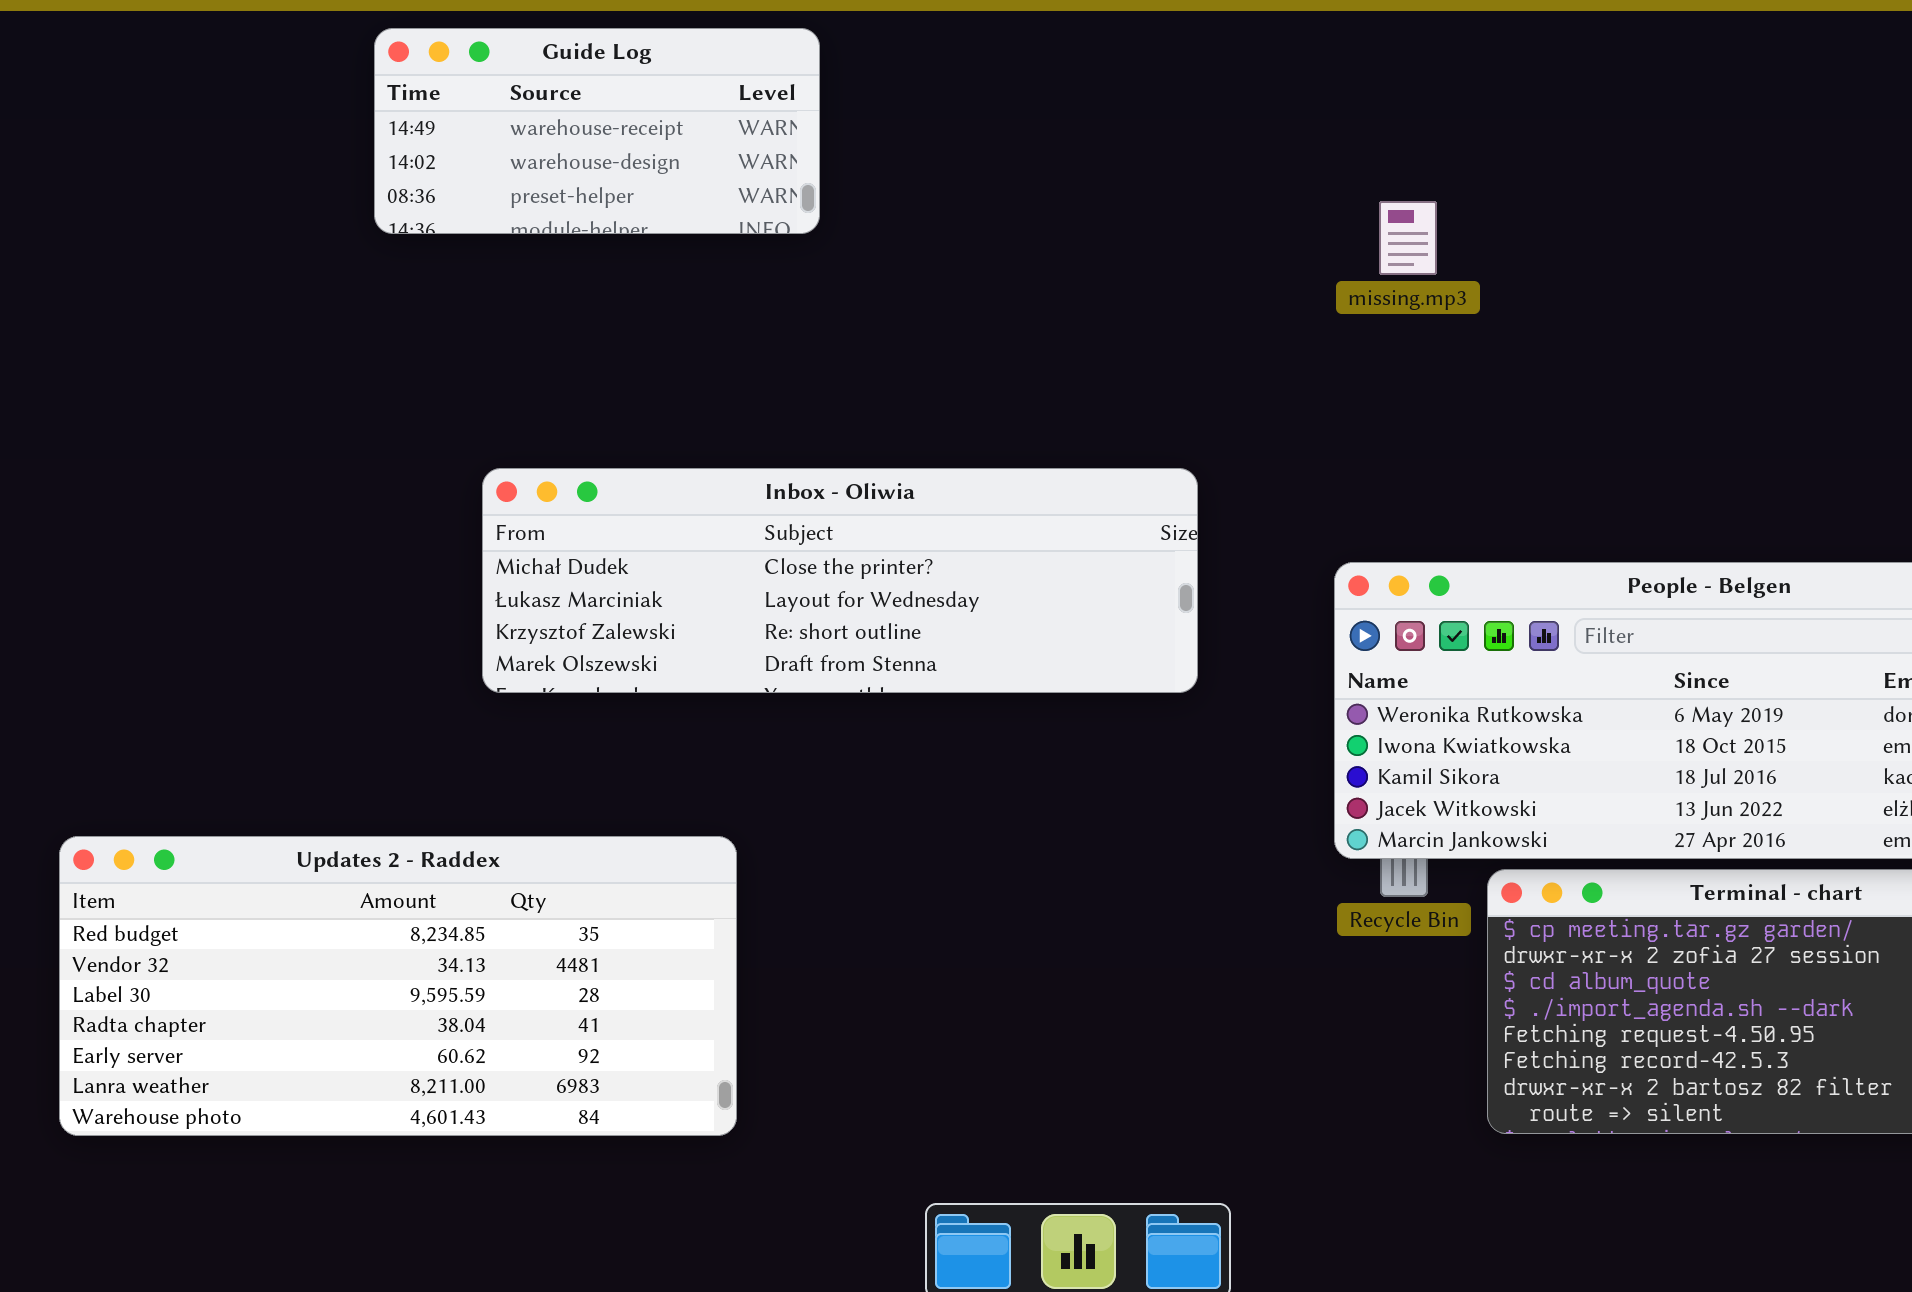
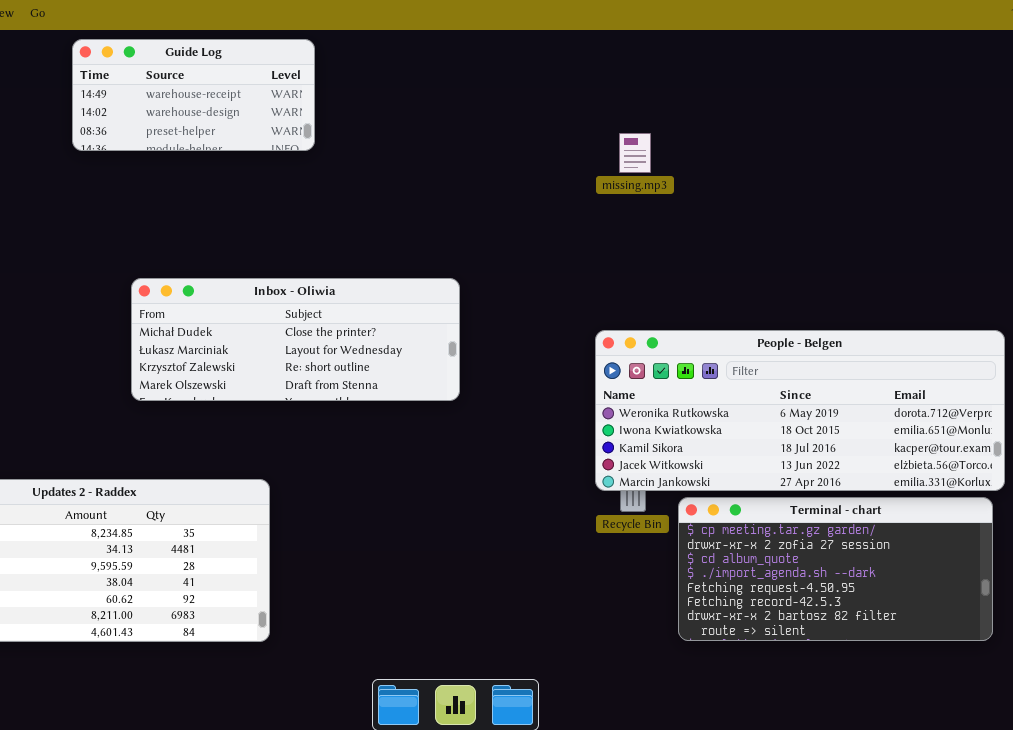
Inbox - Oliwia: [482,468,1198,693] -> [131,278,460,401], resized

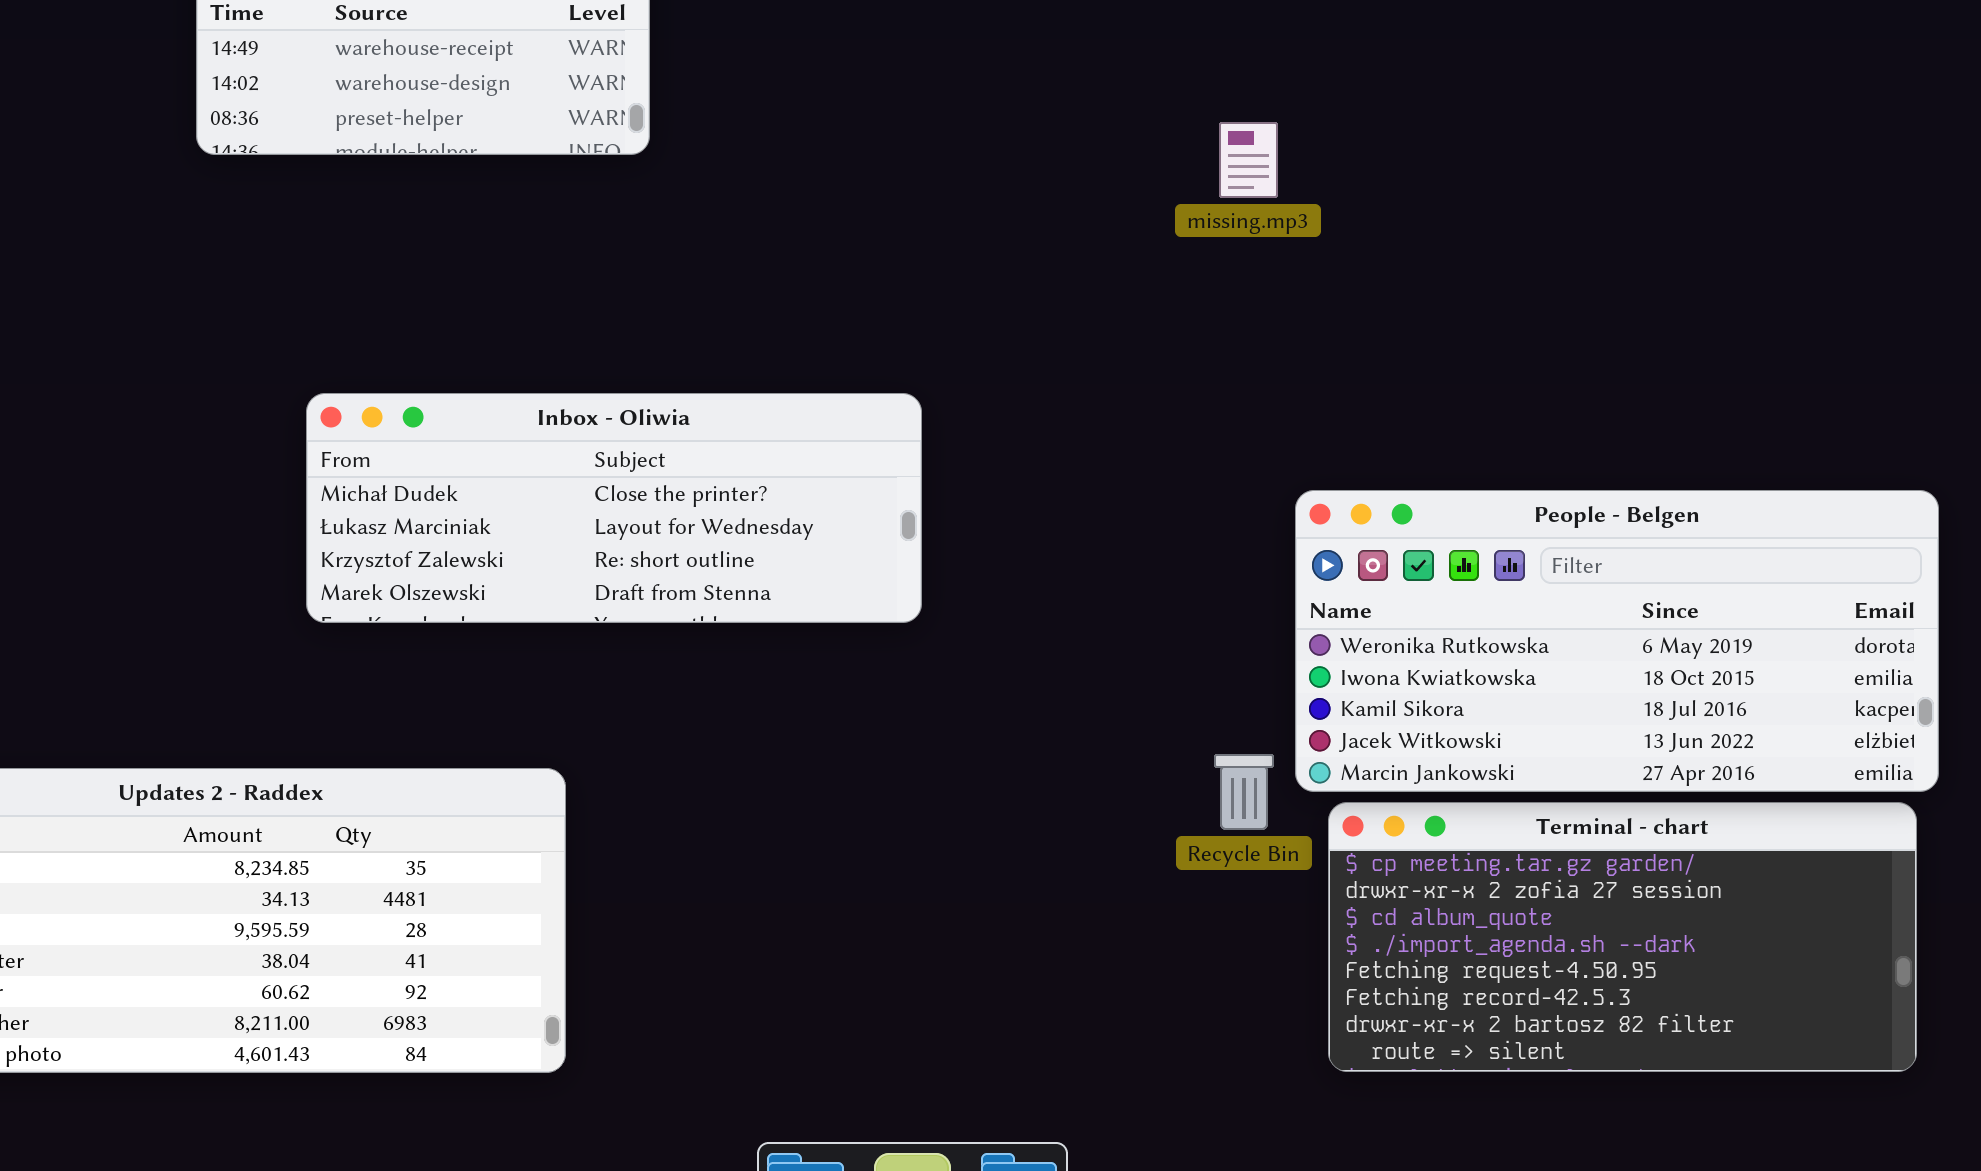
People - Belgen: [595,330,1005,491] -> [1295,490,1939,792], resized

